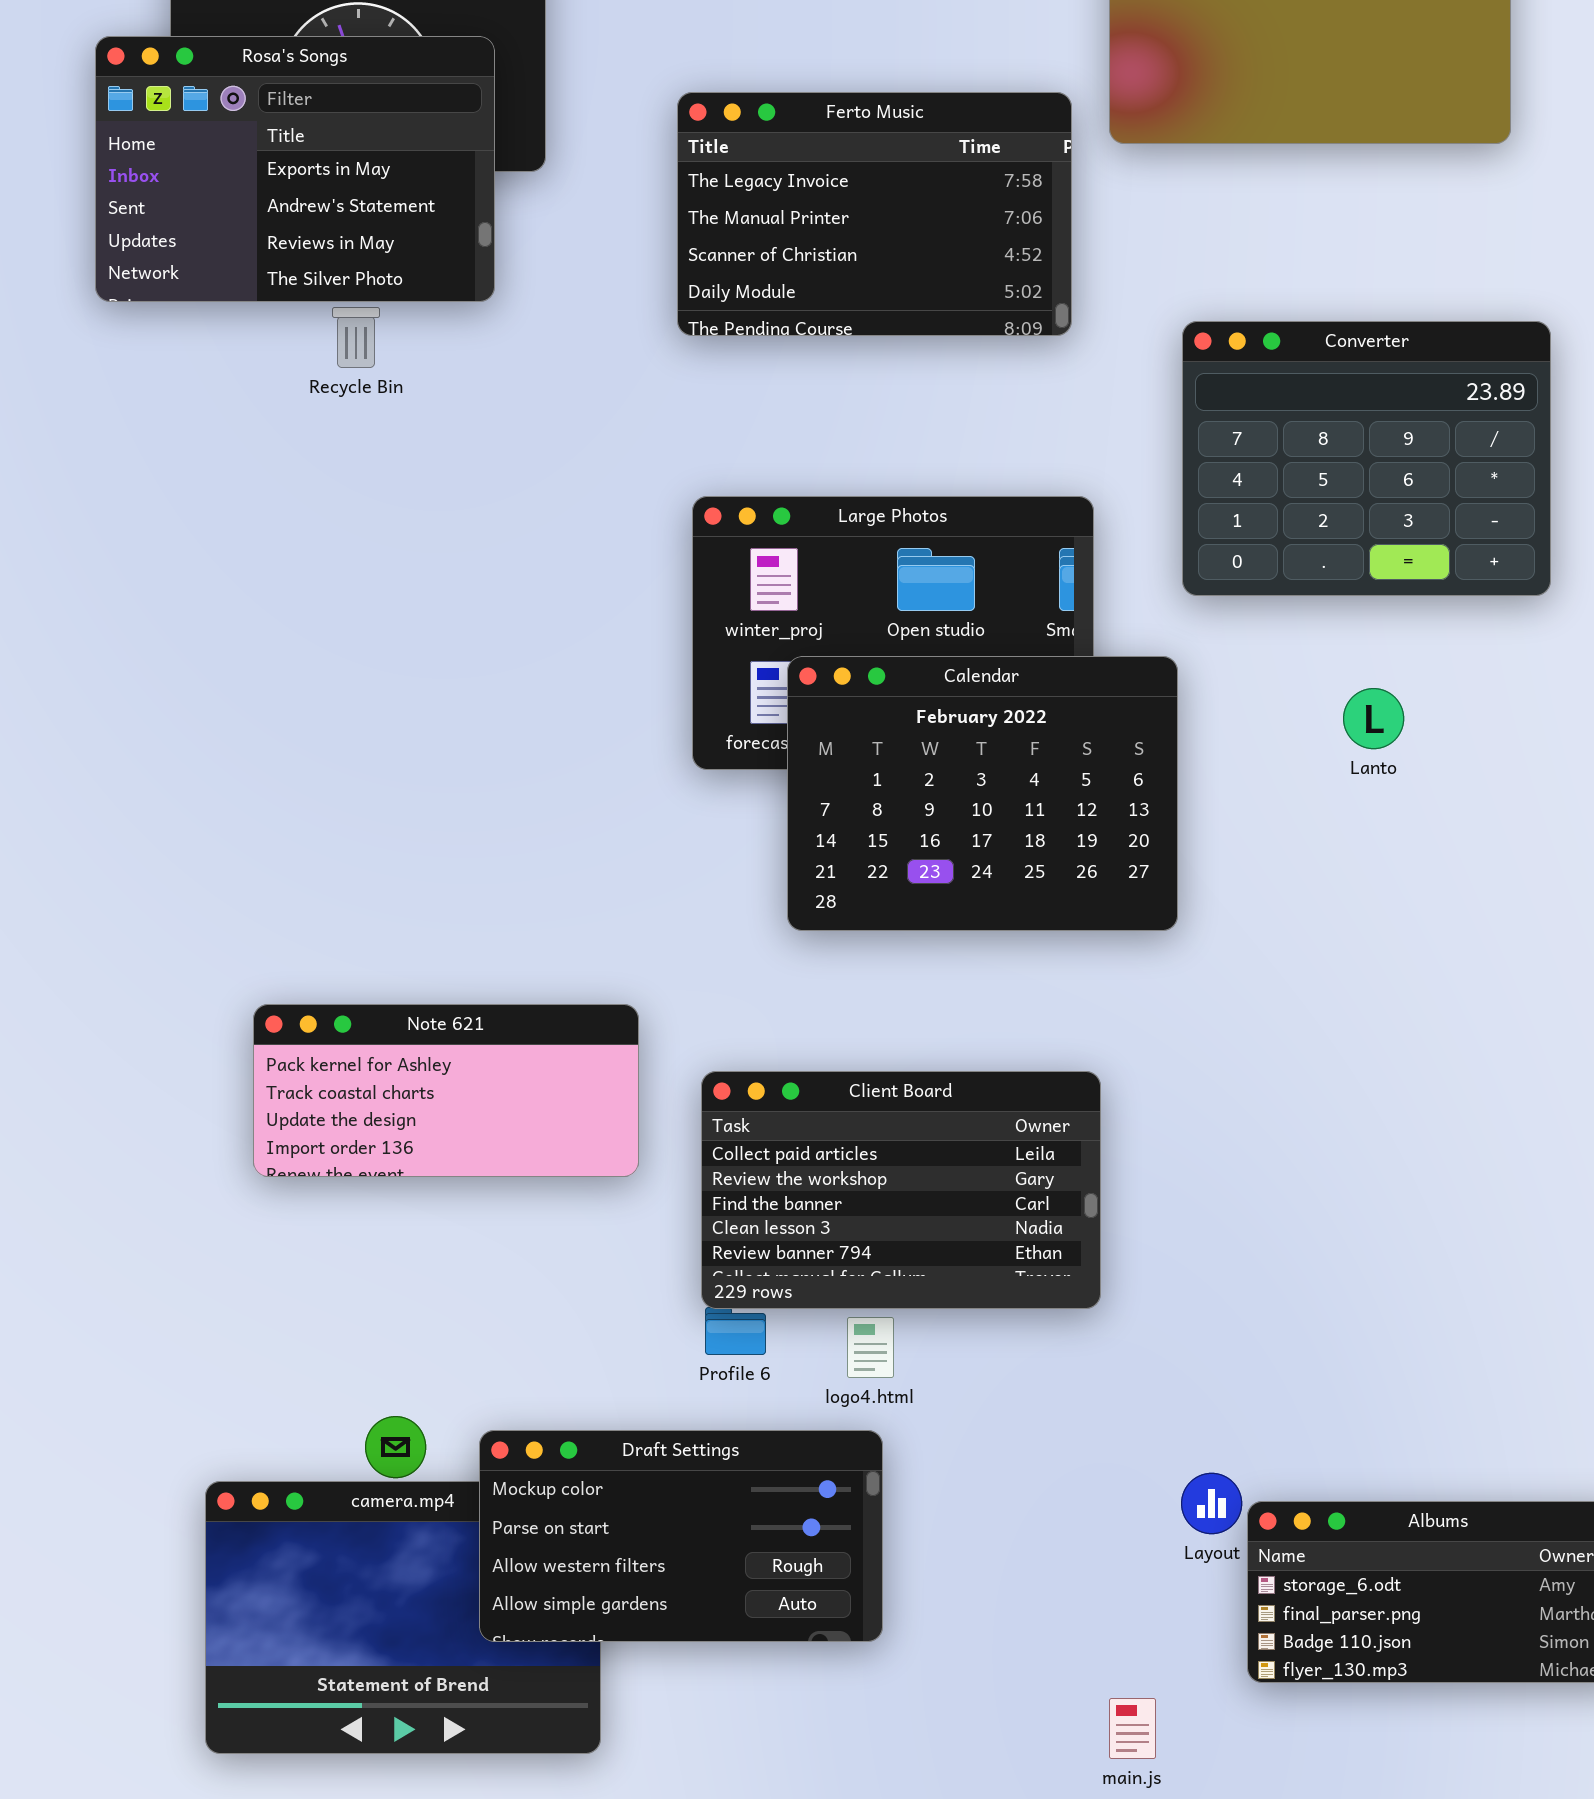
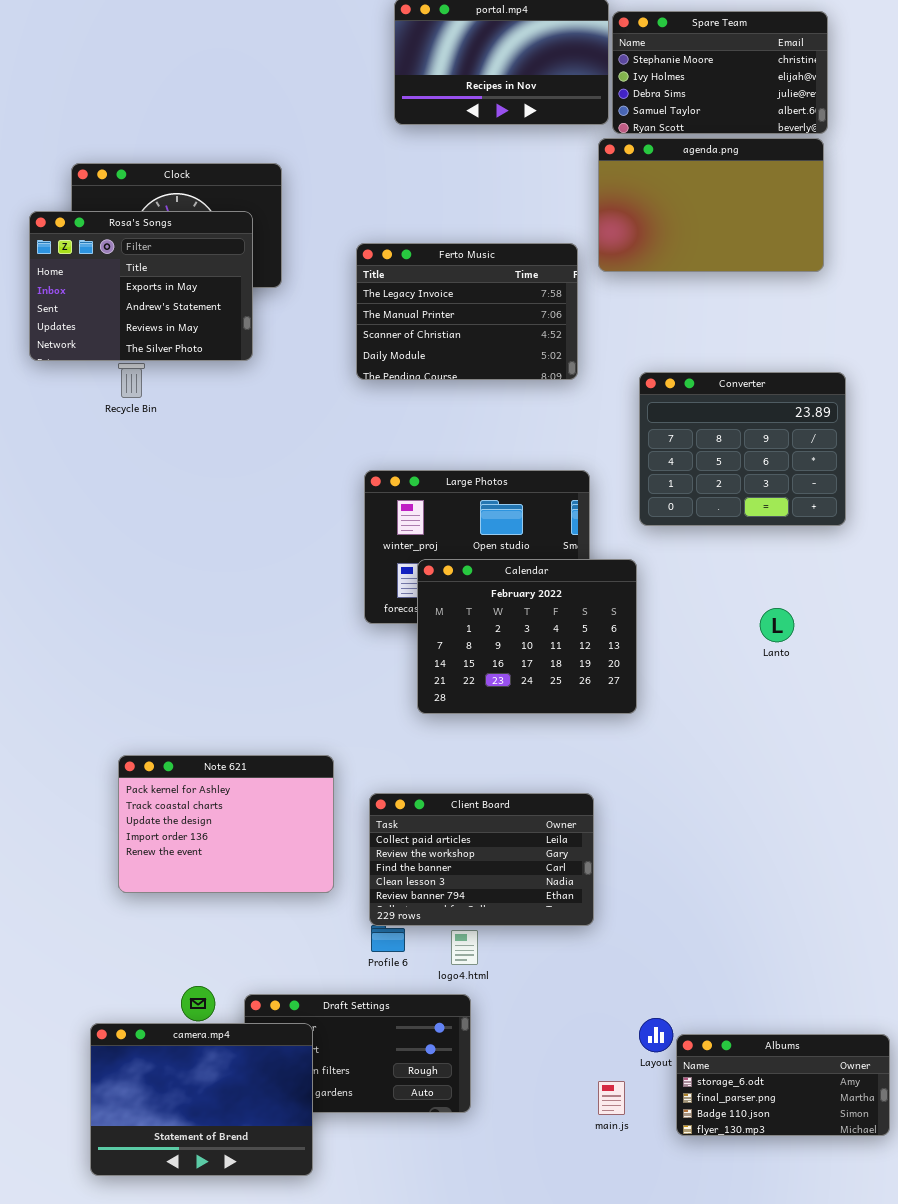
Recycle Bin: [332,307,380,368] -> [118,363,145,398], moved
Lanto: [1343,688,1404,749] -> [760,608,794,642], moved
Note 621: [253,1004,639,1177] -> [118,755,334,893], resized
camera.mp4: [205,1481,601,1754] -> [90,1023,313,1176], raised
main.js: [1109,1698,1156,1759] -> [598,1081,625,1115], moved

